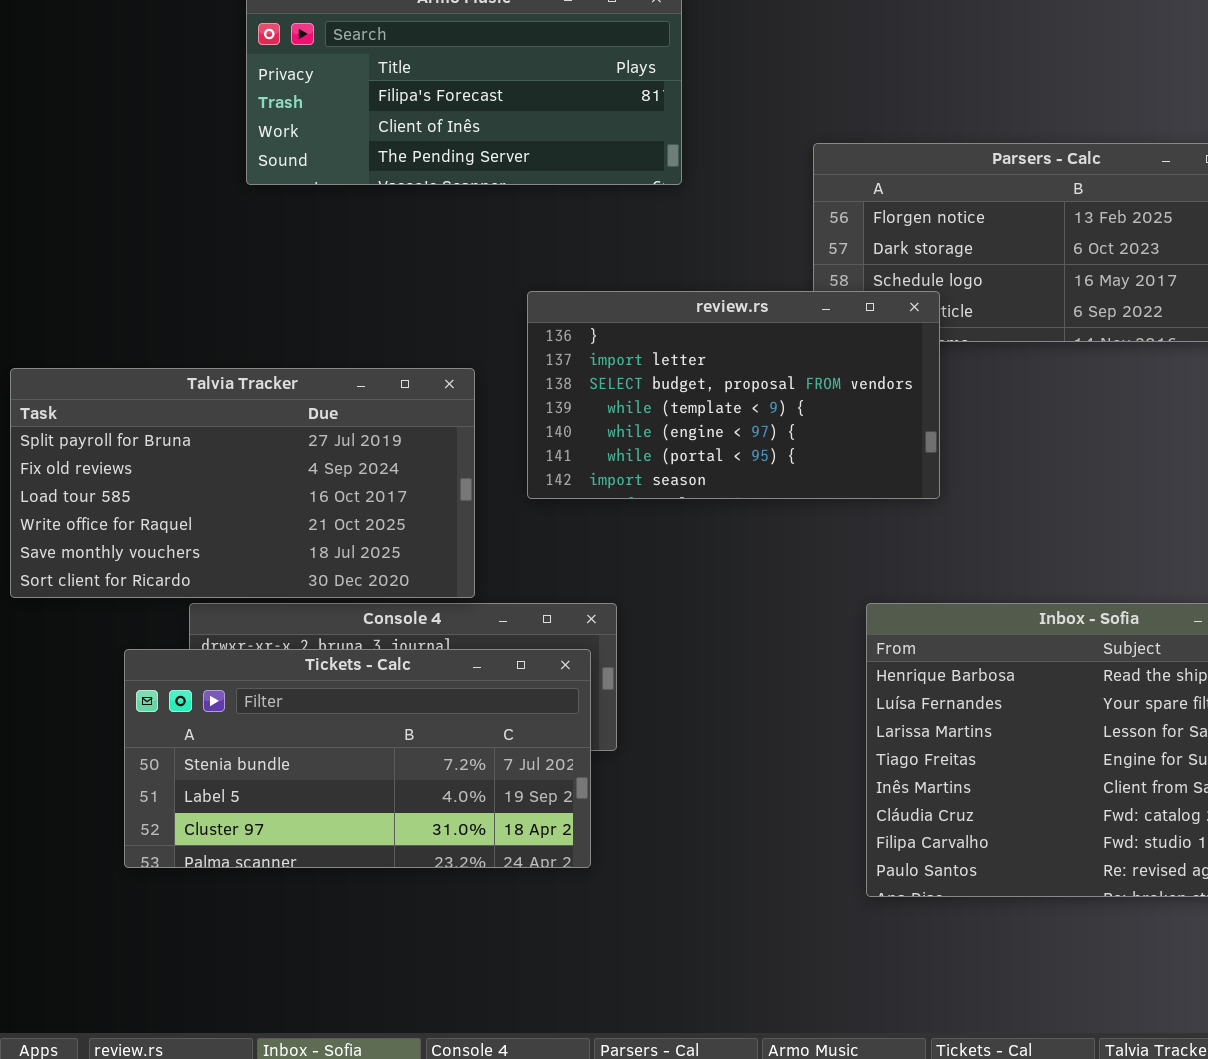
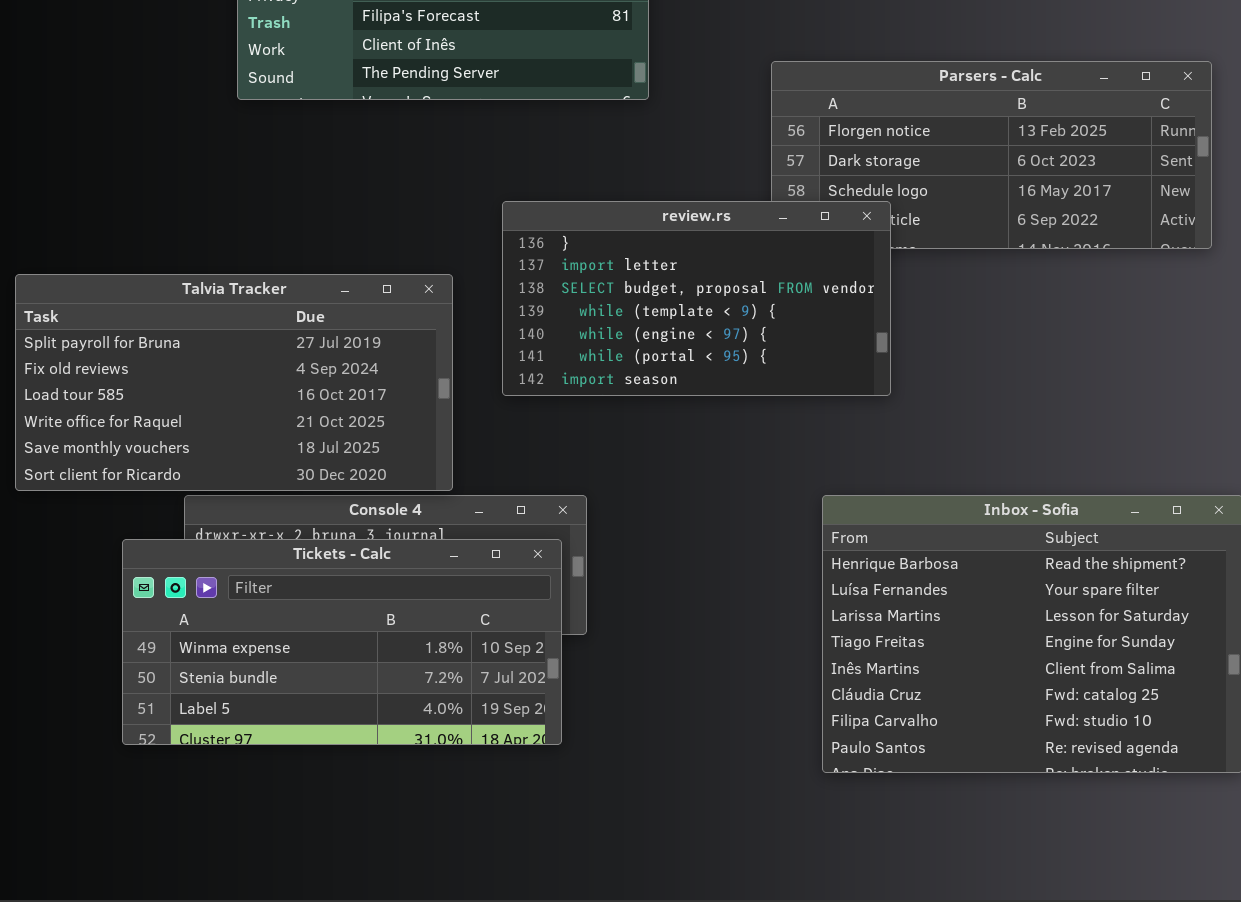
Tickets - Calc: [124,649,591,868] -> [122,539,562,745], scrolled up 1 row

